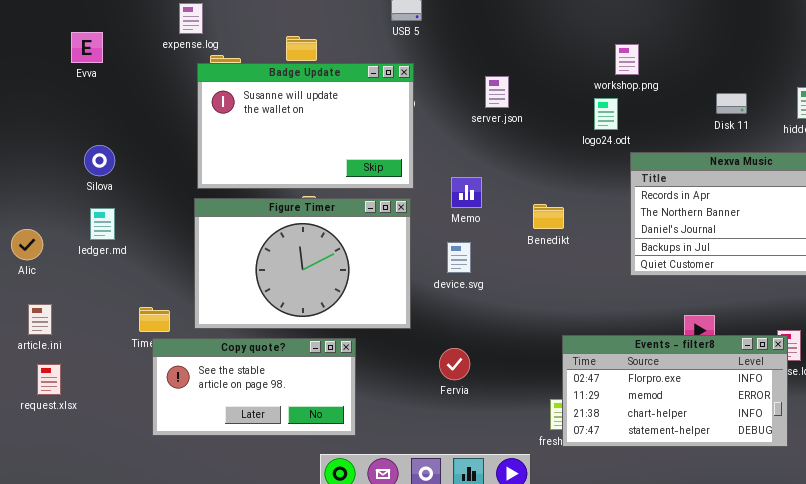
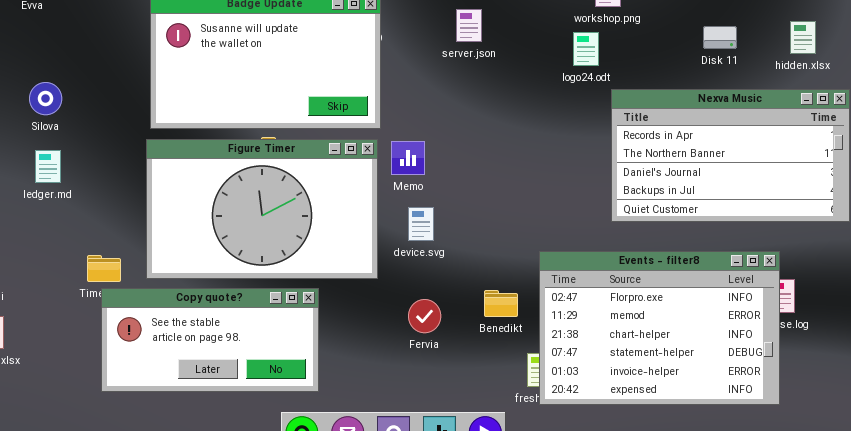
Memo: [451,177,482,208] -> [391,141,425,175], moved
Benedikt: [533,204,564,229] -> [484,290,518,317], moved
device.svg: [447,242,471,273] -> [408,207,434,241], moved
Events - filter8: [562,335,788,447] -> [539,251,780,405], resized

